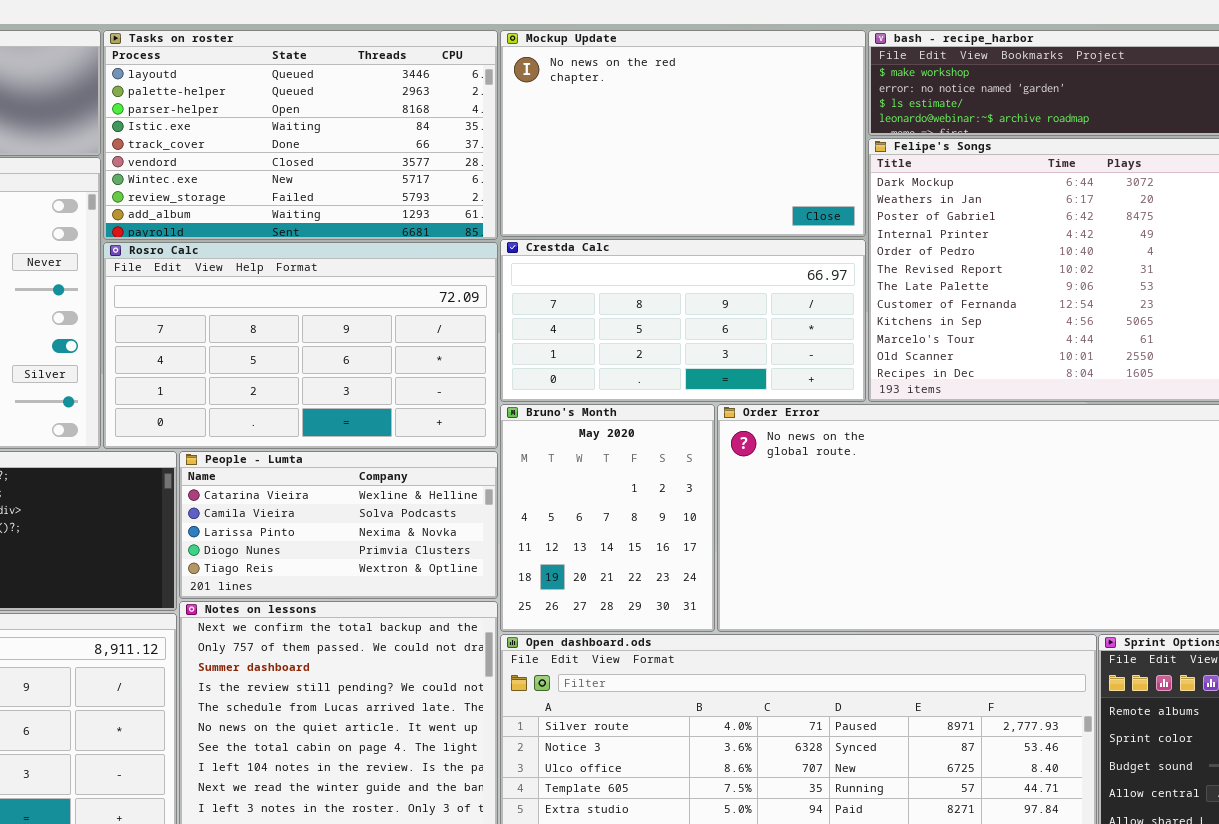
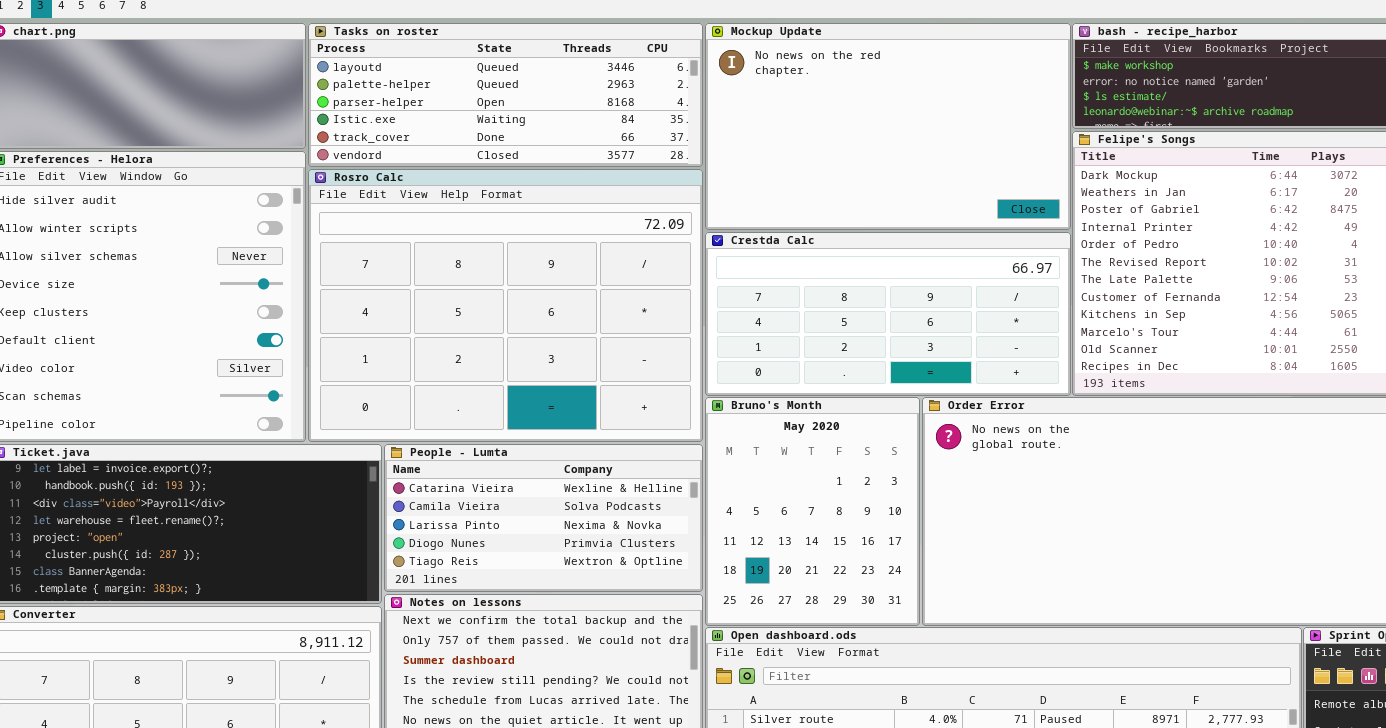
Tasks on roster: [103,30,498,240] -> [308,23,703,167], resized
Rosro Calc: [103,242,498,449] -> [308,169,703,442], resized

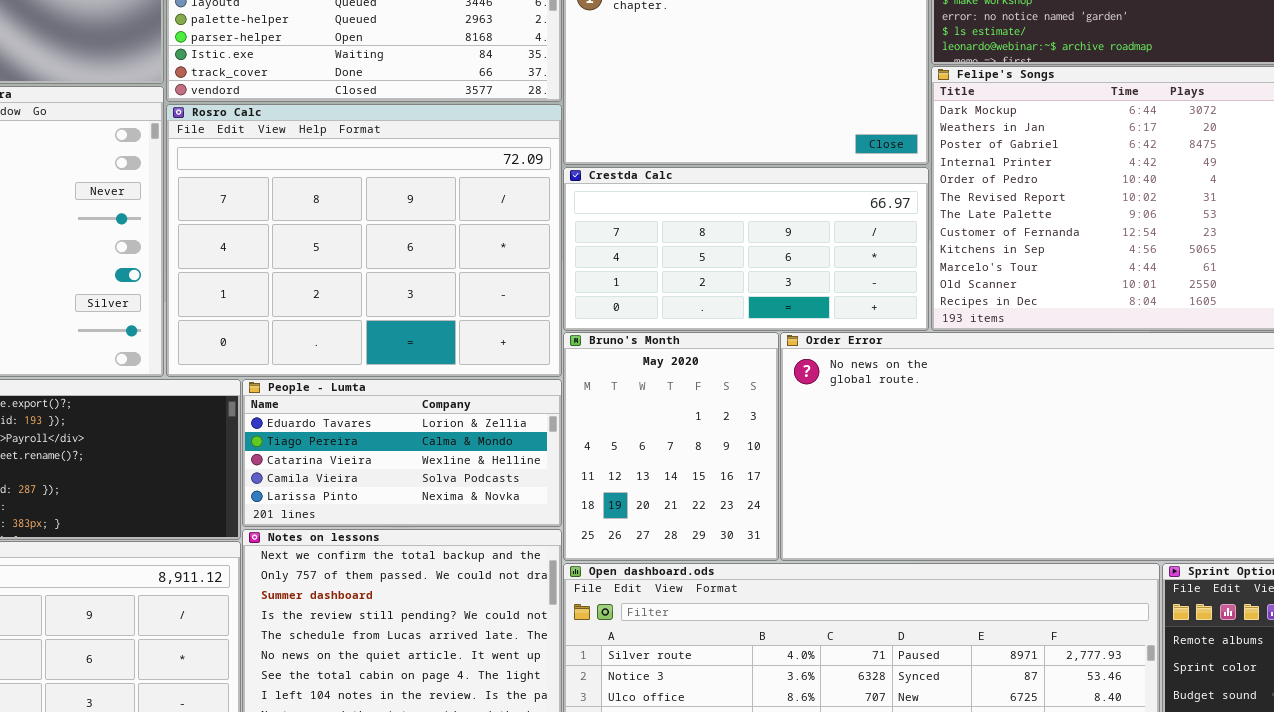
People - Lumta: [384,444,703,592] -> [242,379,562,527], scrolled up 2 rows

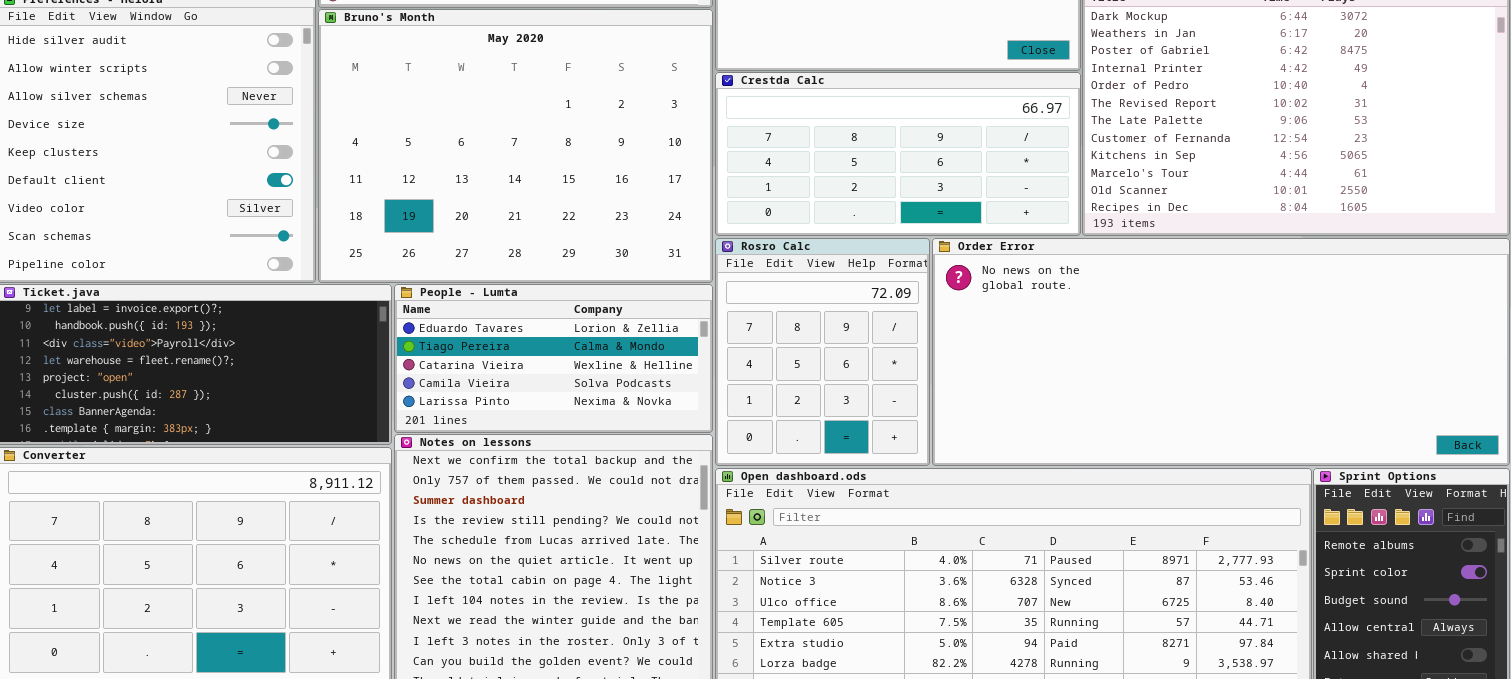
Rosro Calc: [166,104,562,377] -> [715,238,930,466], moved, resized
Bruno's Month: [563,332,779,561] -> [318,9,713,283], moved, resized

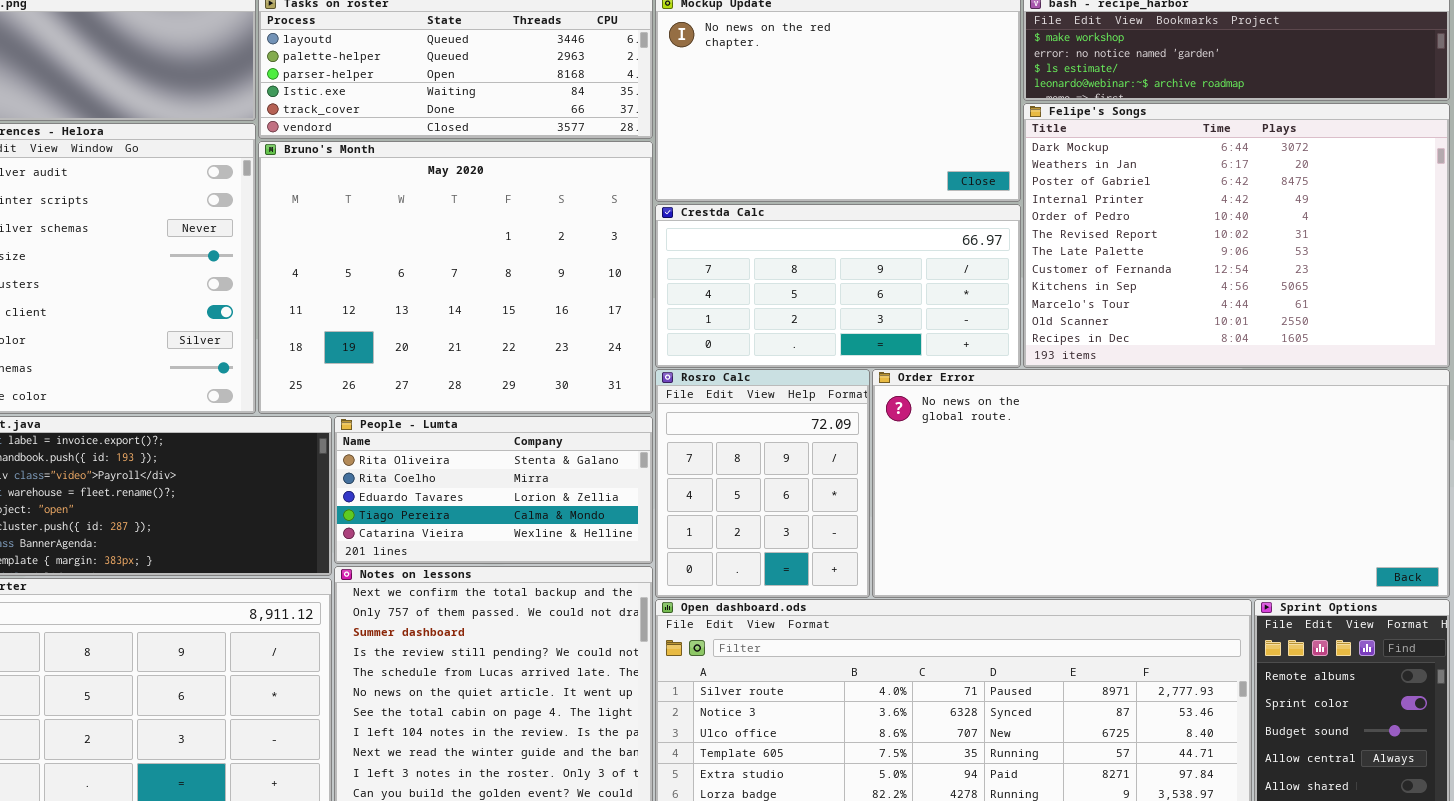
People - Lumta: [394,284,713,433] -> [334,416,653,564], scrolled up 2 rows

